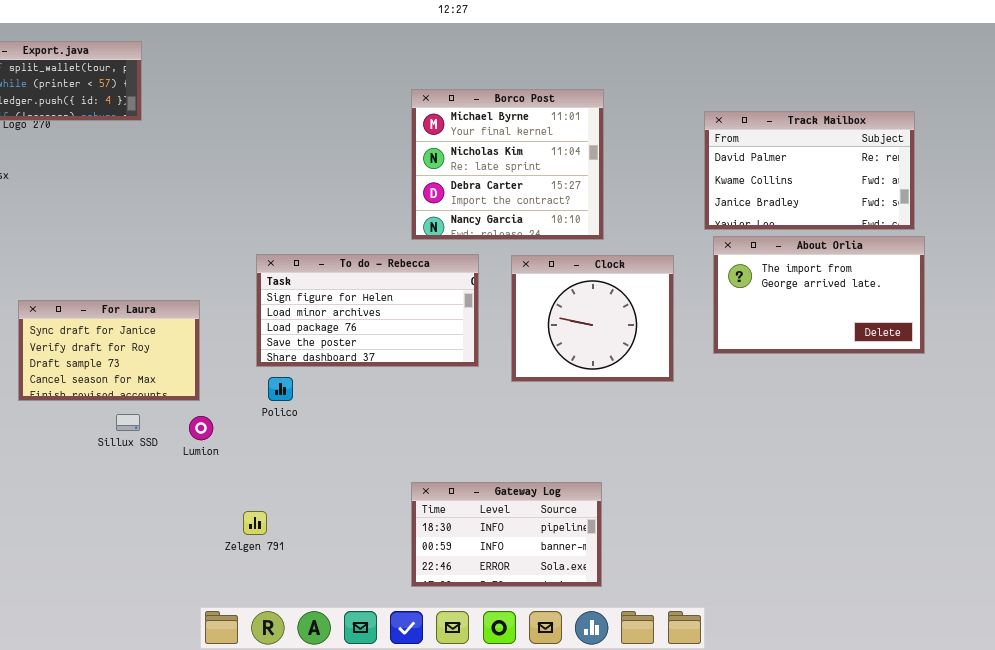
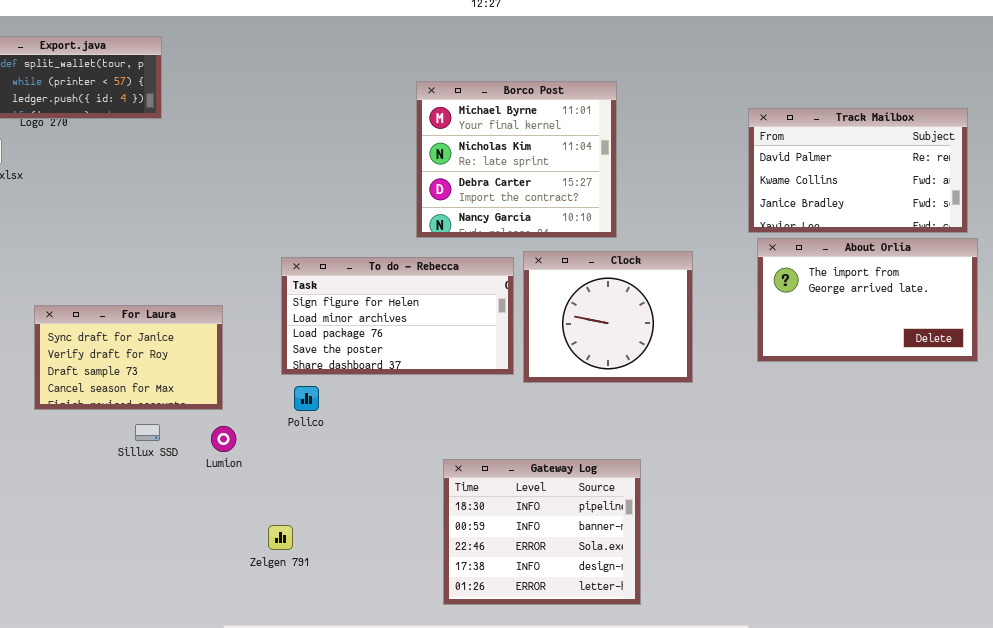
Borco Post: [411,89,604,240] -> [416,81,617,238], moved
Clock: [511,255,674,382] -> [523,251,693,383], moved
Gateway Log: [411,482,602,587] -> [443,459,641,605], resized

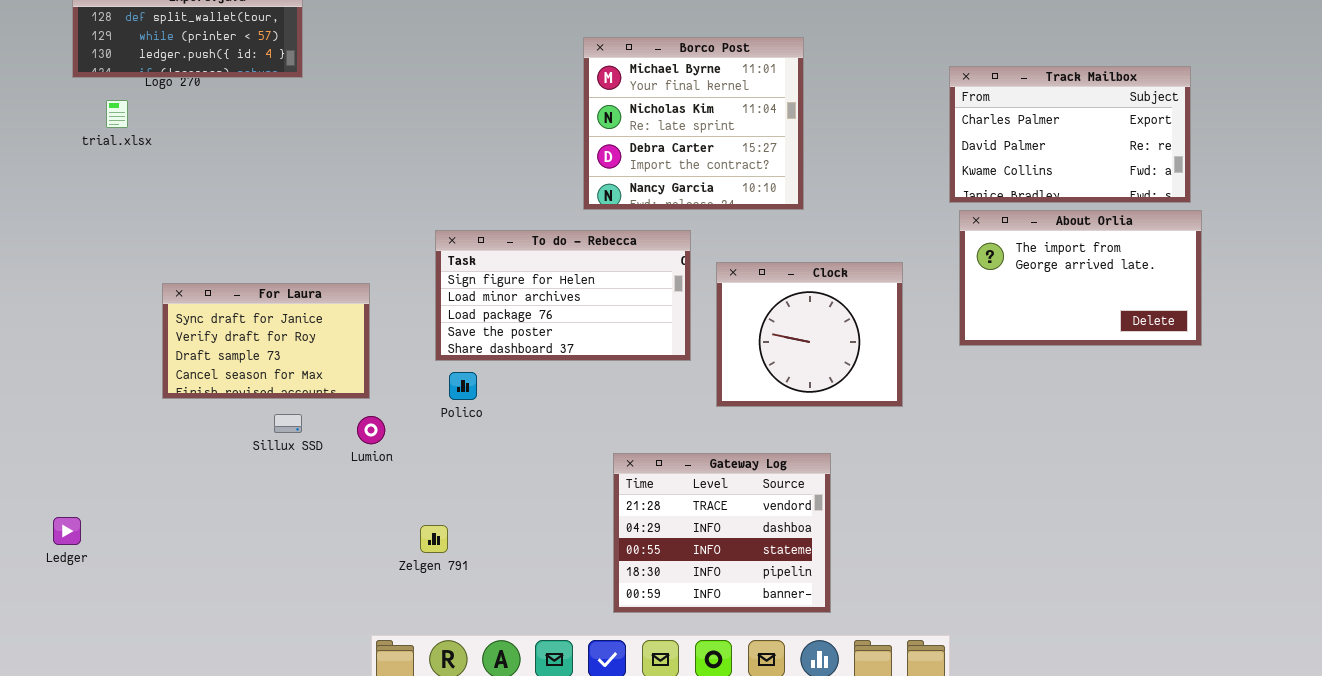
Track Mailbox: [748,108,968,233] -> [949,66,1191,203], scrolled up 1 row
Clock: [523,251,693,383] -> [716,262,903,407], moved
Gateway Log: [443,459,641,605] -> [613,453,831,613], scrolled up 3 rows

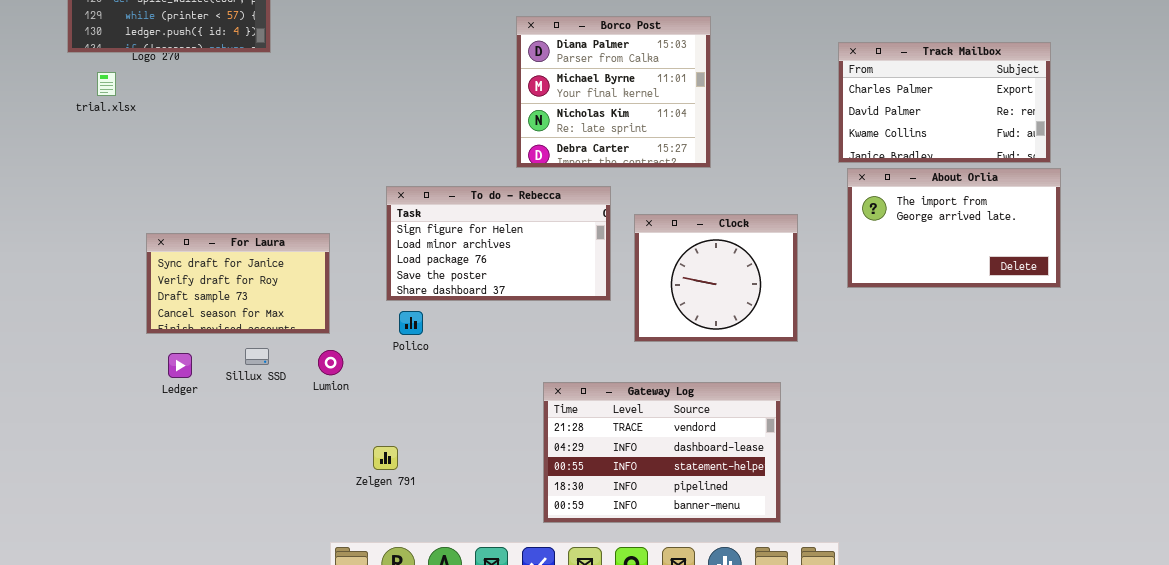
Borco Post: [583,37,804,210] -> [516,16,711,168], scrolled up 1 row
Gateway Log: [613,453,831,613] -> [543,382,781,523], resized
Ledger: [53,517,81,545] -> [168,353,192,378], moved

